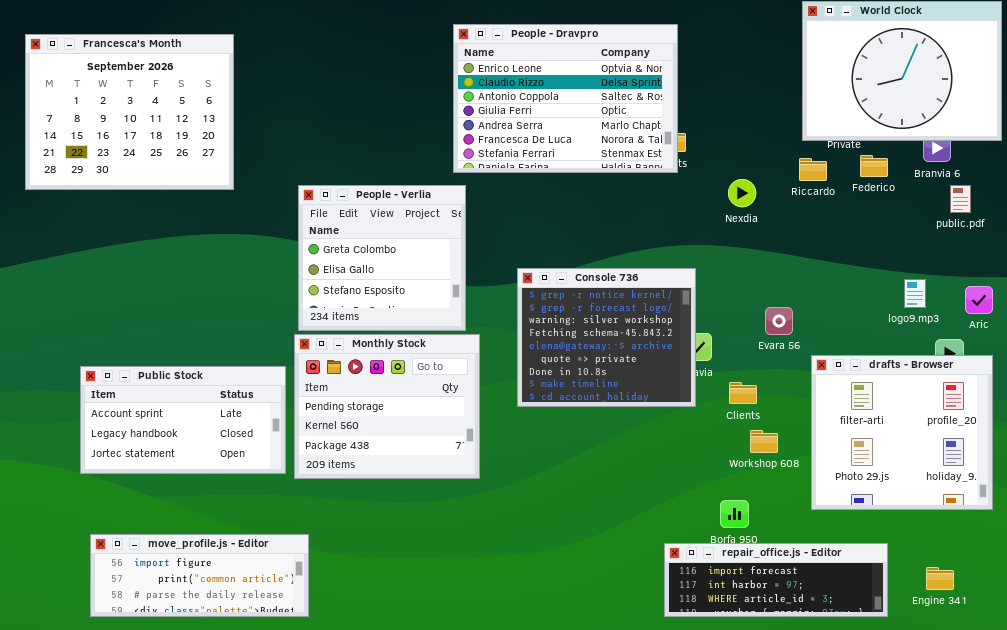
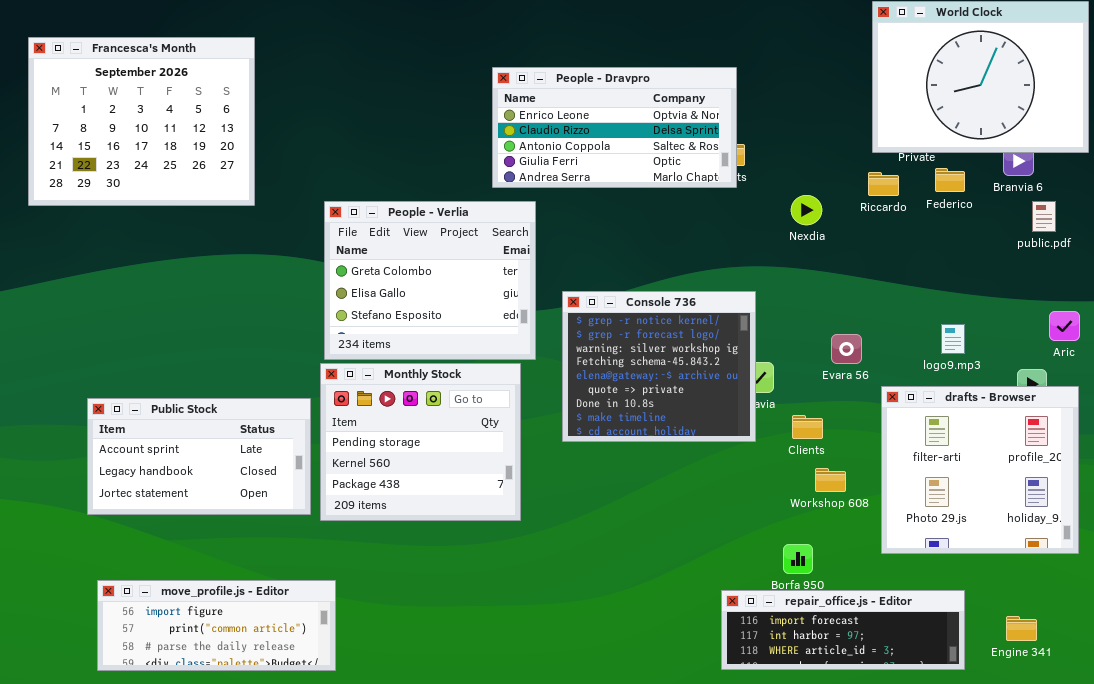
People - Dravpro: [453,24,678,173] -> [492,67,737,188], resized
People - Verlia: [298,185,466,331] -> [324,201,536,360], resized
logo9.mp3: [904,279,926,308] -> [941,324,965,354], moved

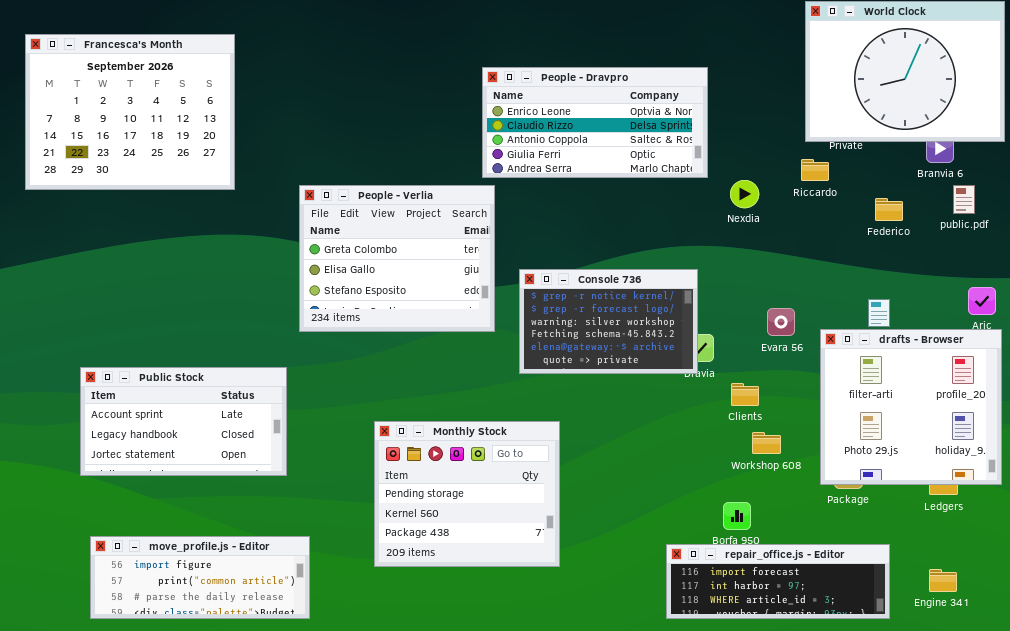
People - Dravpro: [492,67,737,188] -> [482,67,708,178], moved
Federico: [935,168,965,192] -> [875,198,903,221], moved
Console 736: [562,291,756,442] -> [519,269,698,374], resized
Monthly Stock: [320,363,521,521] -> [374,421,560,567], moved
drafts - Browser: [881,386,1079,554] -> [820,329,1002,485], moved

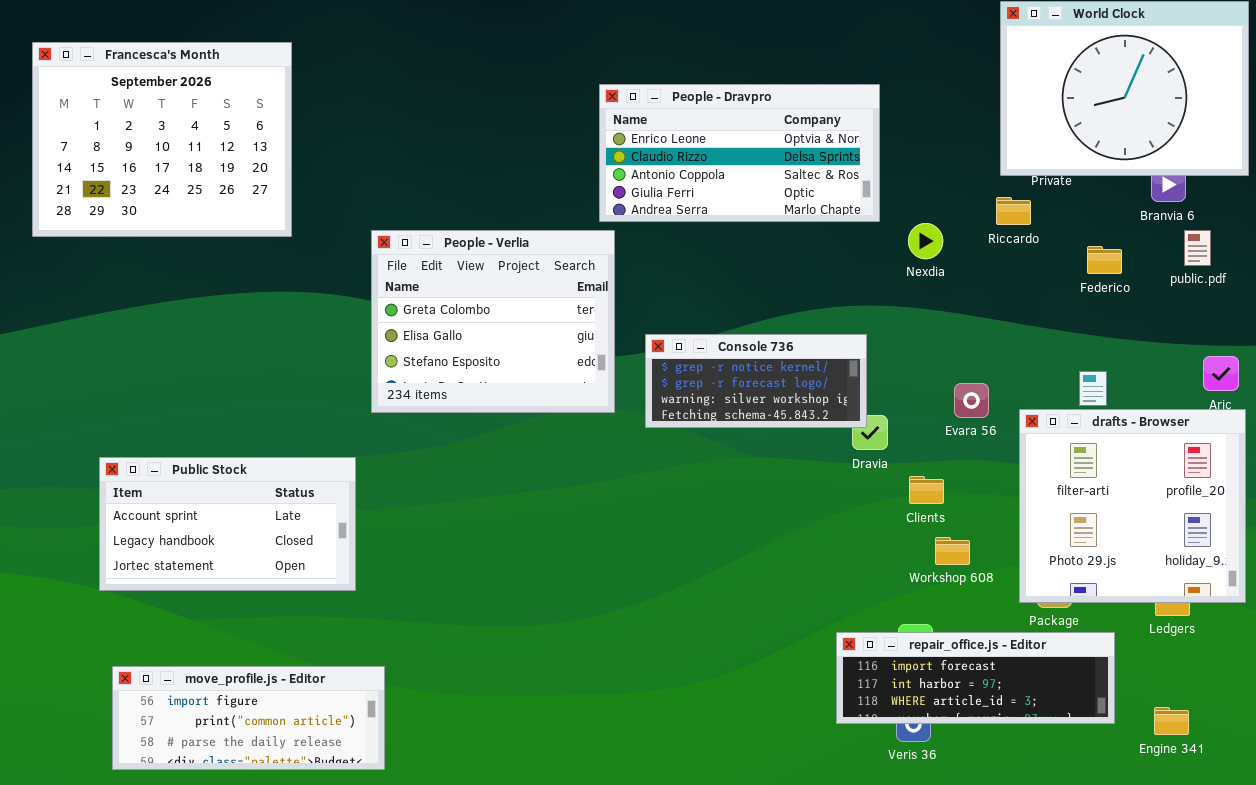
Console 736: [519,269,698,374] -> [645,334,867,428], resized
Monthly Stock: [374,421,560,567] -> none, closed
repair_office.js - Editor: [666,544,890,619] -> [836,632,1115,724], moved

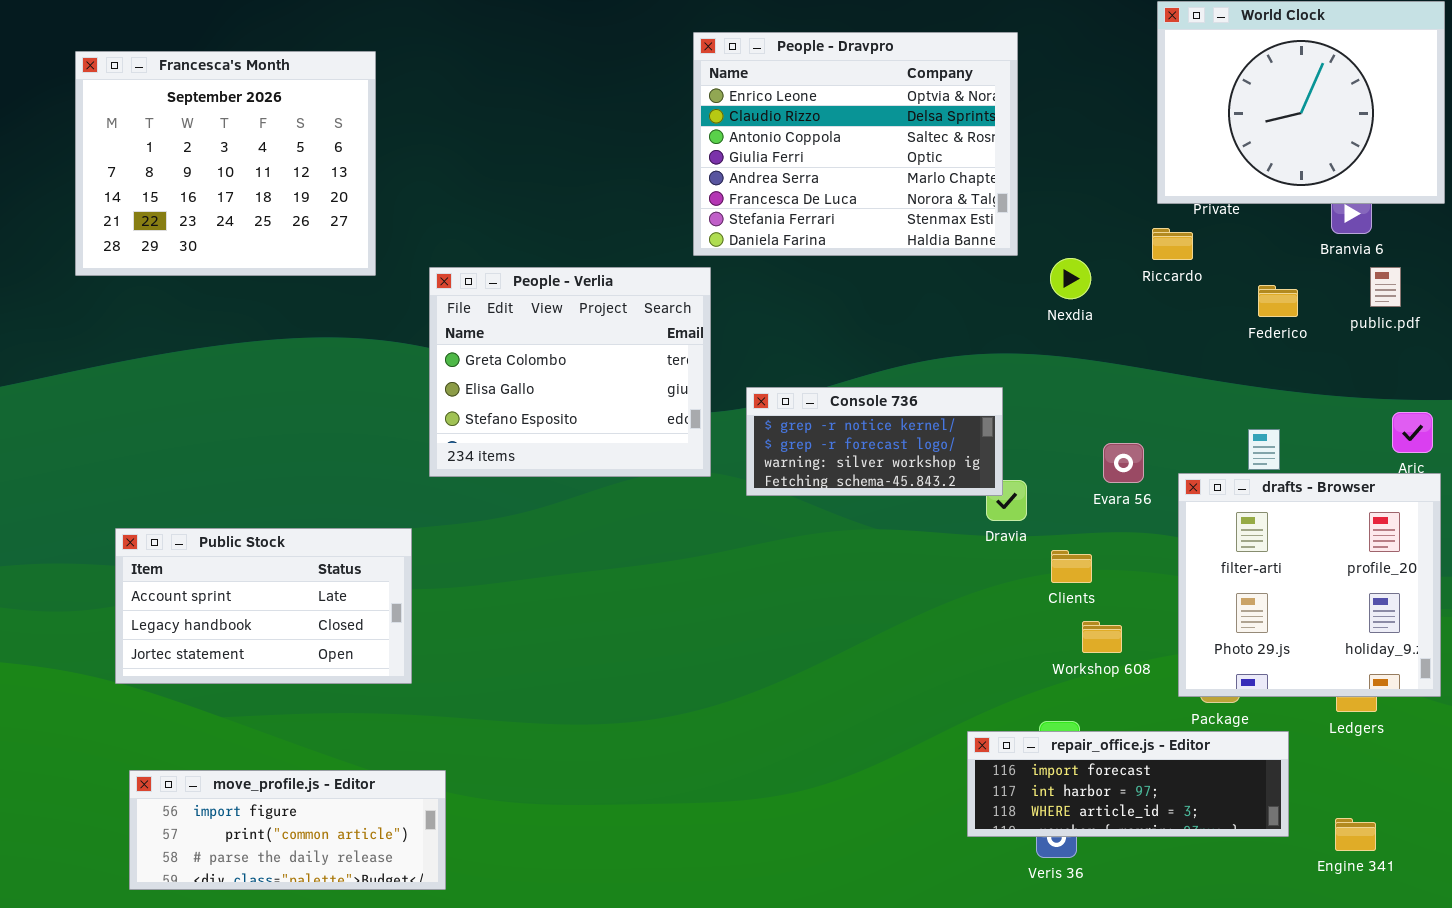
Francesca's Month: [32,42,292,237] -> [75,51,376,276], moved
People - Dravpro: [599,84,880,222] -> [693,32,1018,256], resized

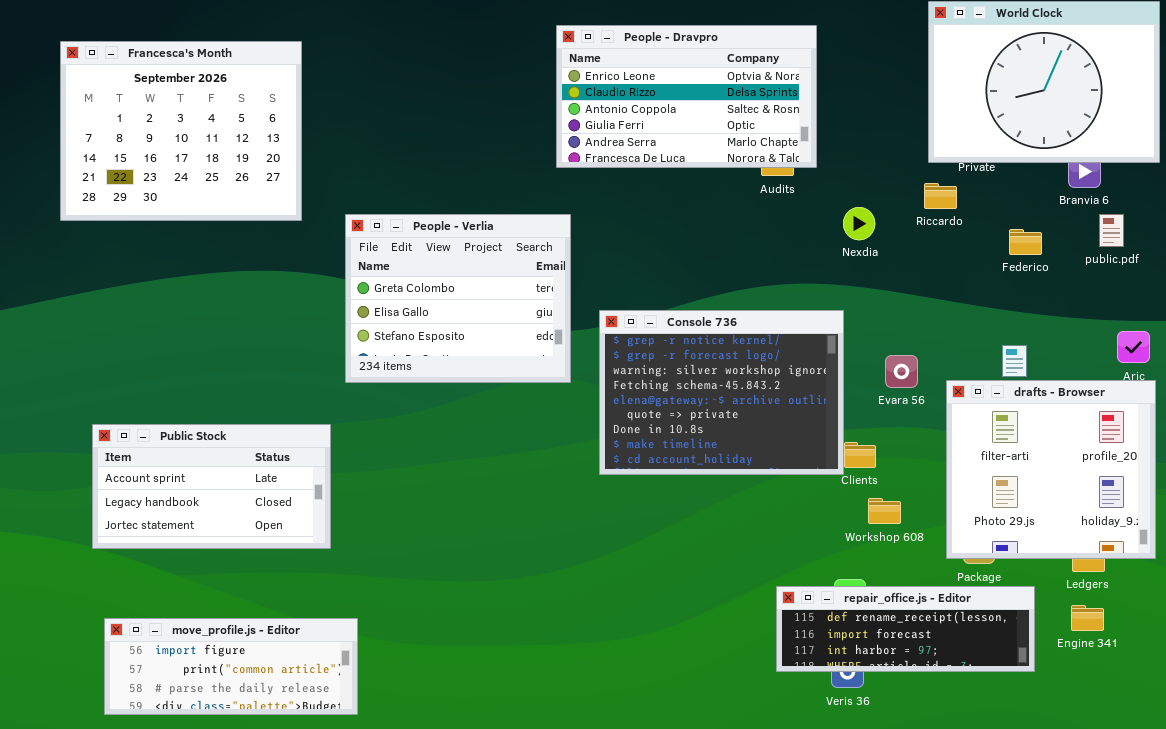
People - Dravpro: [693,32,1018,256] -> [556,25,817,168], resized
Console 736: [746,387,1003,496] -> [599,310,844,475], resized
repair_office.js - Editor: [967,731,1289,837] -> [776,586,1035,672], scrolled up 1 row
Engine 341: [1335,818,1376,851] -> [1071,605,1104,631], moved

